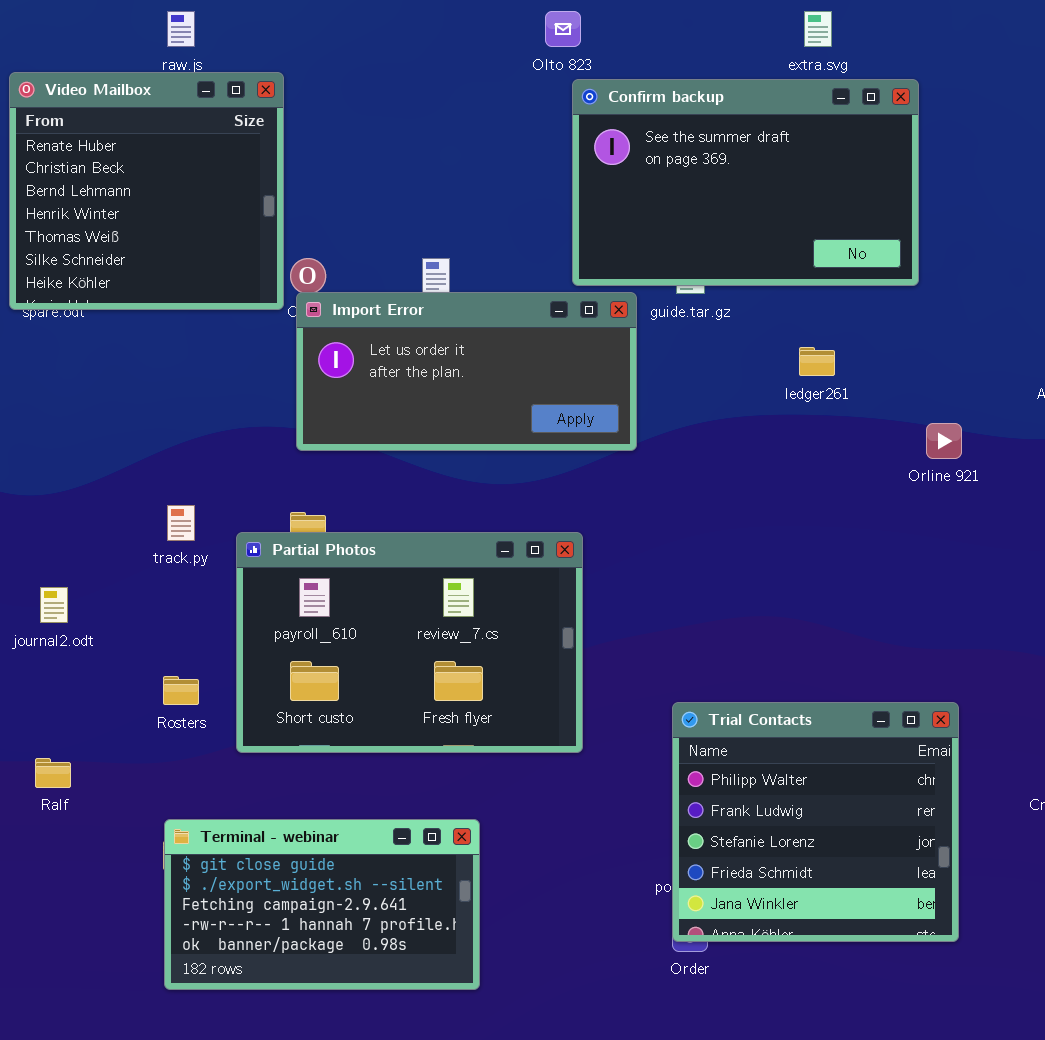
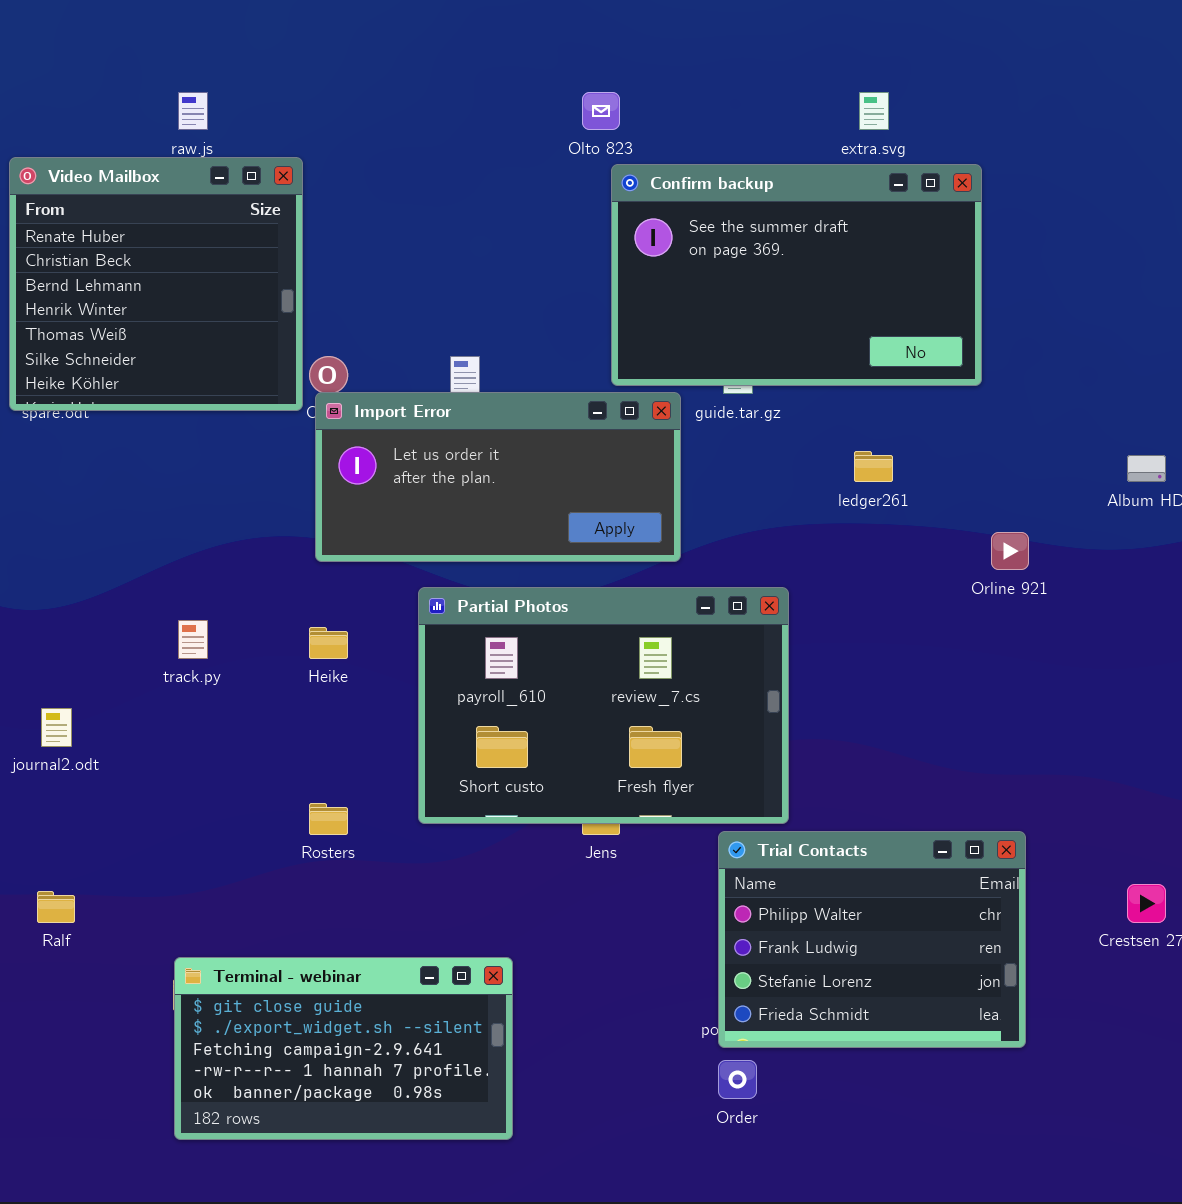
Partial Photos: [236,532,583,753] -> [418,587,789,824], moved
Rosters: [163,676,199,705] -> [309,803,348,835], moved
Trial Contacts: [672,702,959,942] -> [718,831,1026,1048], resized

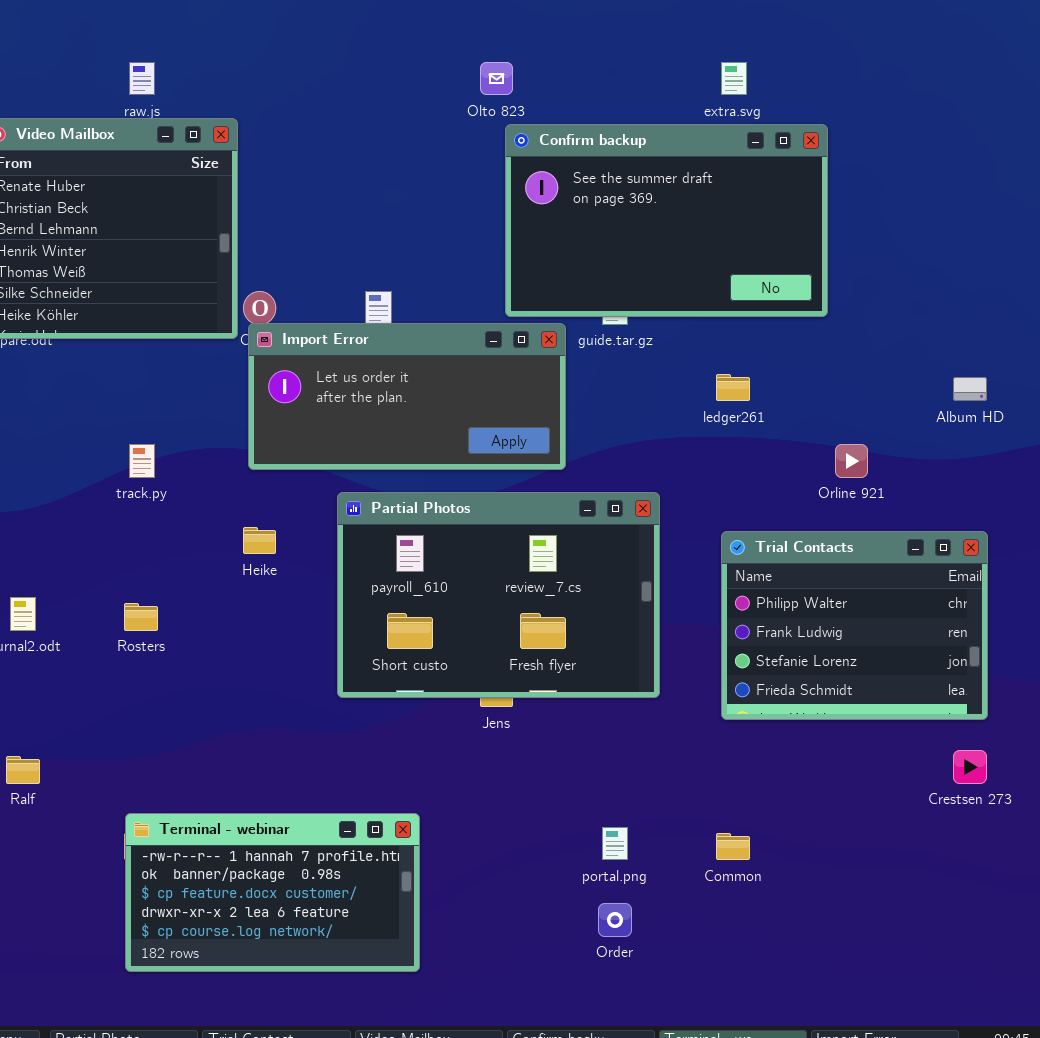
track.py: [178,620,208,659] -> [129,444,155,478], moved
Rosters: [309,803,348,835] -> [124,603,158,631], moved
Trial Contacts: [718,831,1026,1048] -> [721,531,988,720], moved
Terminal - webinar: [174,957,513,1140] -> [125,813,420,972], scrolled down 3 rows

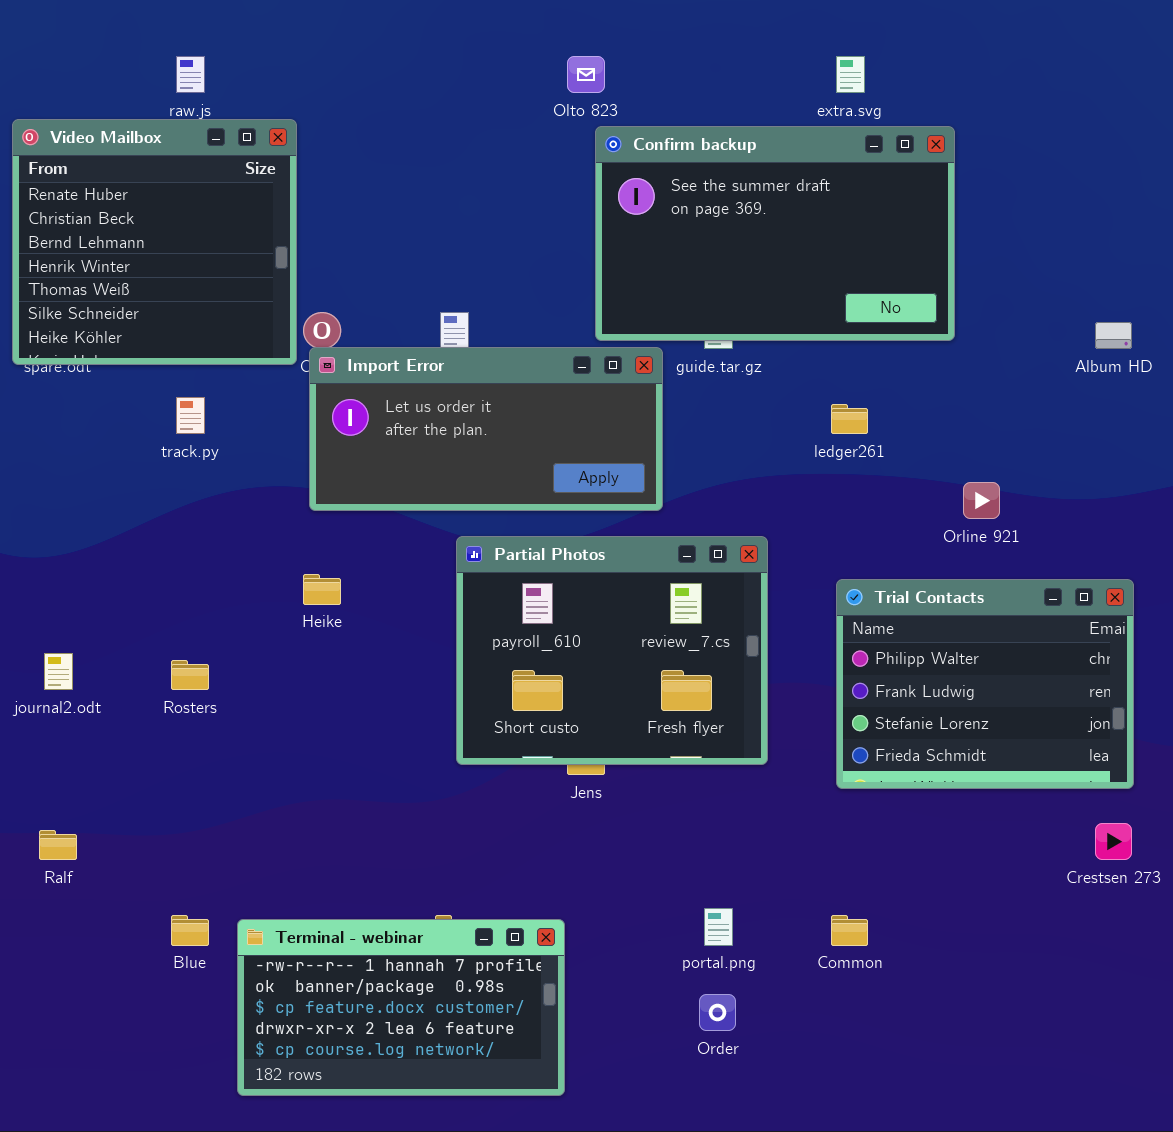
Album HD: [953,377,987,401] -> [1095,322,1132,349], moved
track.py: [129,444,155,478] -> [176,397,205,434], moved
Partial Photos: [337,492,660,698] -> [456,536,768,765], resized
Terminal - webinar: [125,813,420,972] -> [237,919,565,1096], moved

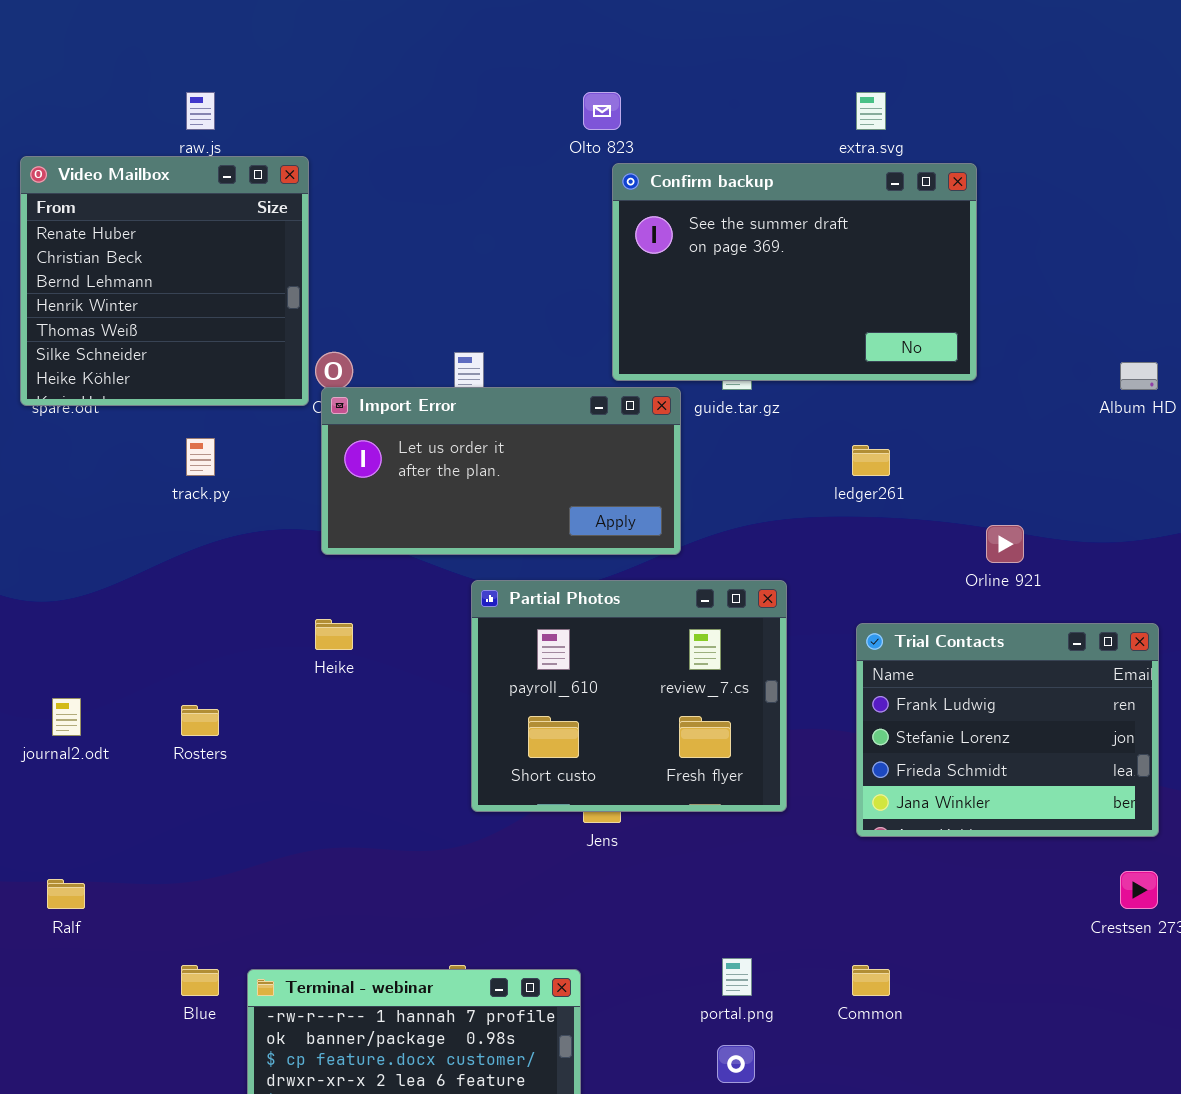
Trial Contacts: [836,579,1134,789] -> [856,623,1159,837], scrolled down 1 row

